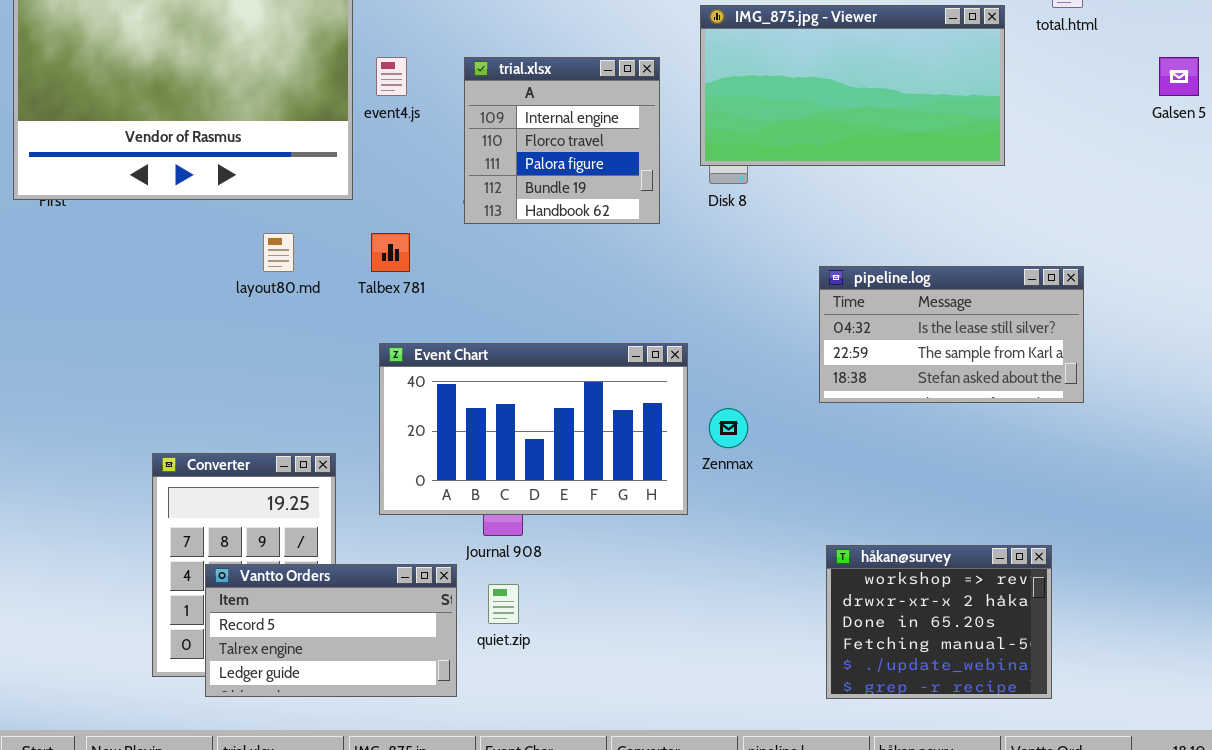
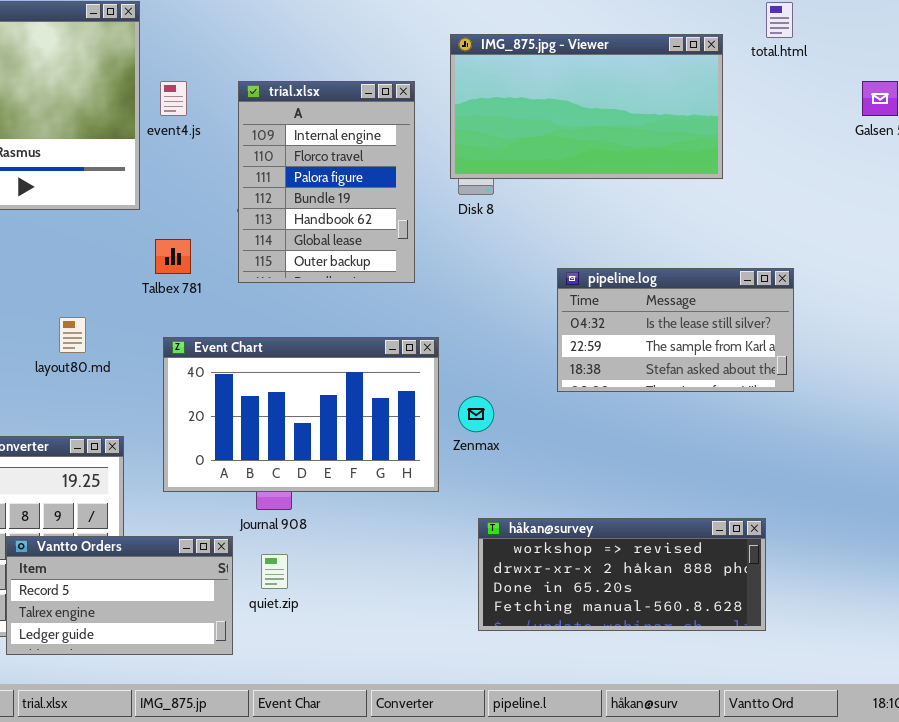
trial.xlsx: [464,57,660,224] -> [238,81,415,283], resized
layout80.md: [263,233,294,272] -> [59,317,86,353], moved
håkan@survey: [826,545,1052,699] -> [478,518,766,631], resized

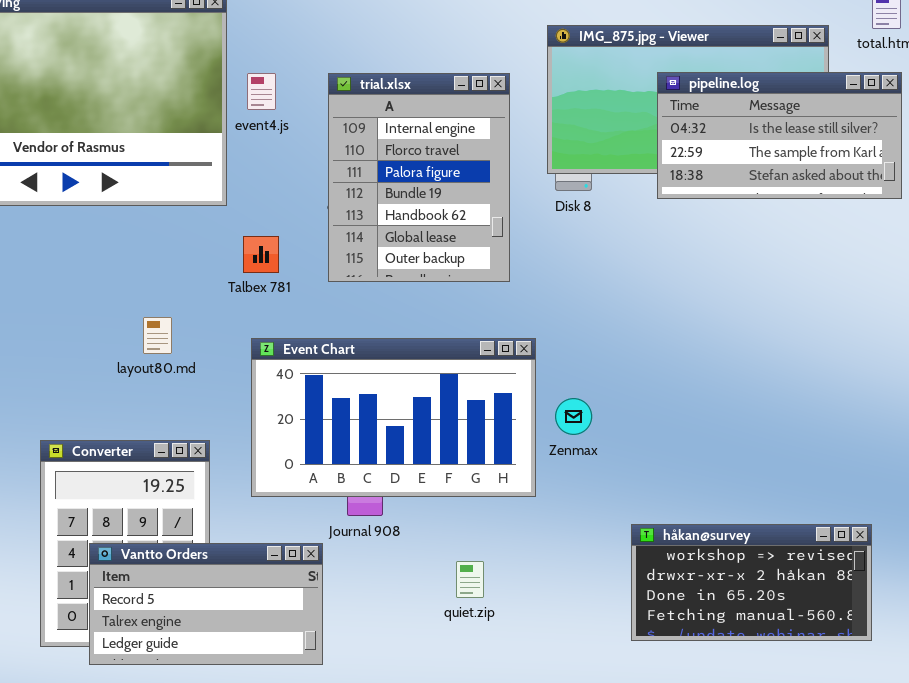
pipeline.log: [557,268,794,392] -> [657,72,902,199], moved
håkan@survey: [478,518,766,631] -> [631,524,872,641], resized
quiet.zip: [261,554,288,589] -> [456,561,484,598], moved

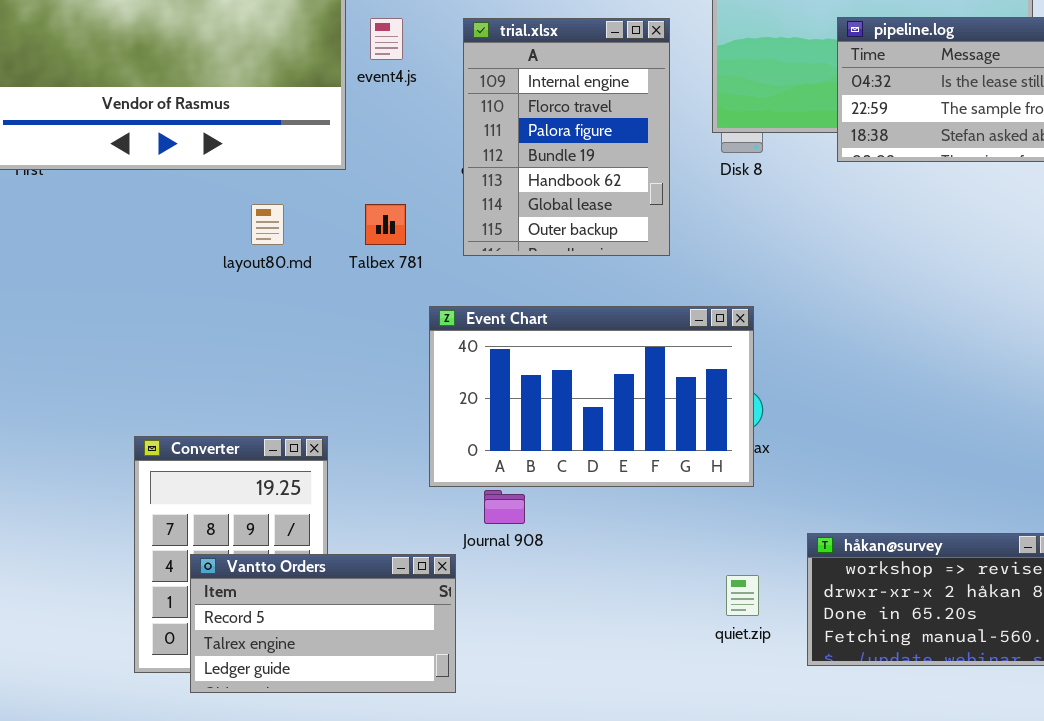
layout80.md: [143,317,172,354] -> [251,204,284,245], moved
Event Chart: [251,338,536,497] -> [429,306,754,487], moved
quiet.zip: [456,561,484,598] -> [726,575,759,616], moved

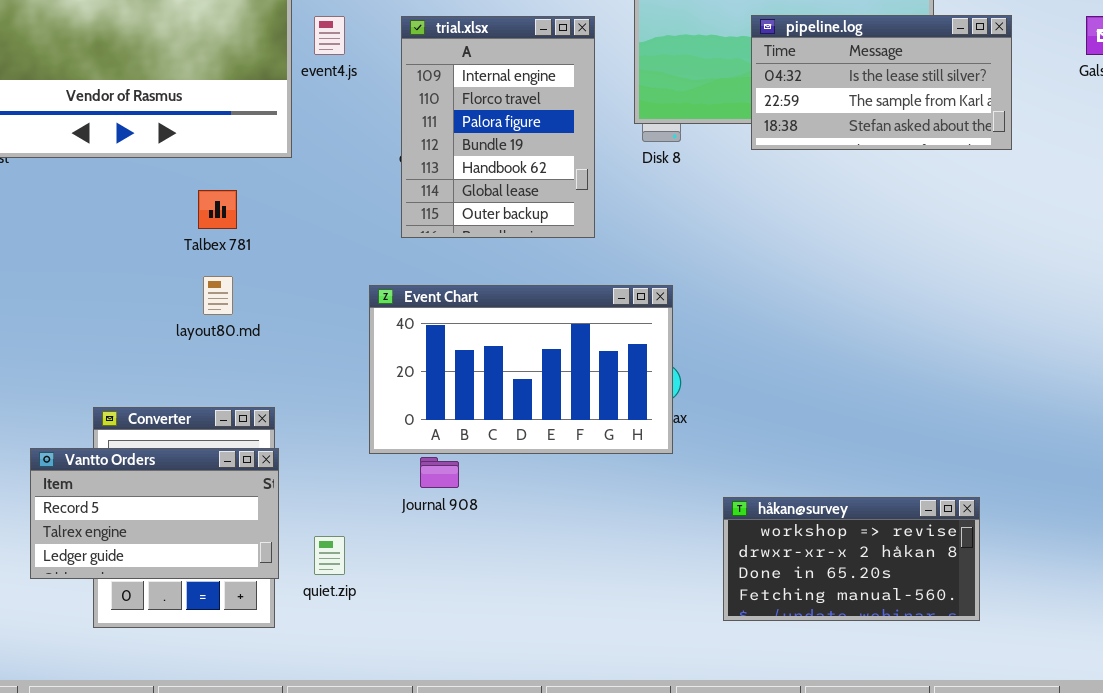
layout80.md: [251,204,284,245] -> [203,276,233,315], moved
Talbex 781: [365,204,406,245] -> [198,190,237,229], moved
Vantto Orders: [190,554,456,693] -> [30,448,279,579], moved
quiet.zip: [726,575,759,616] -> [314,536,345,575], moved

